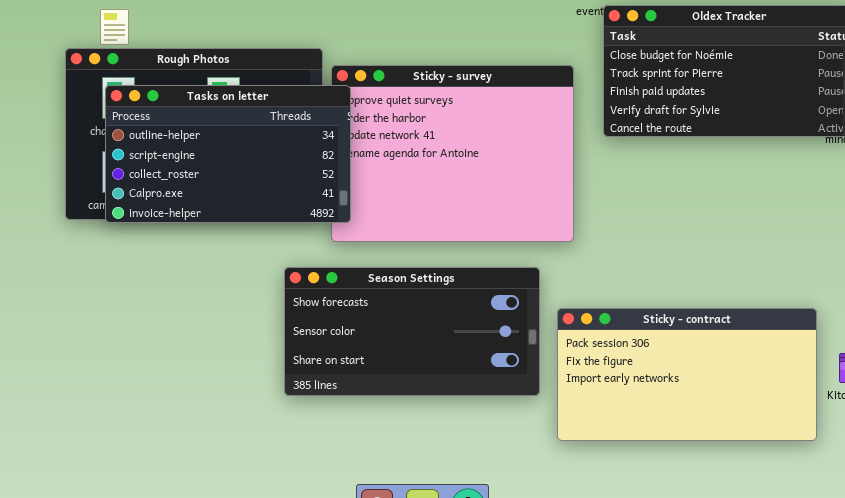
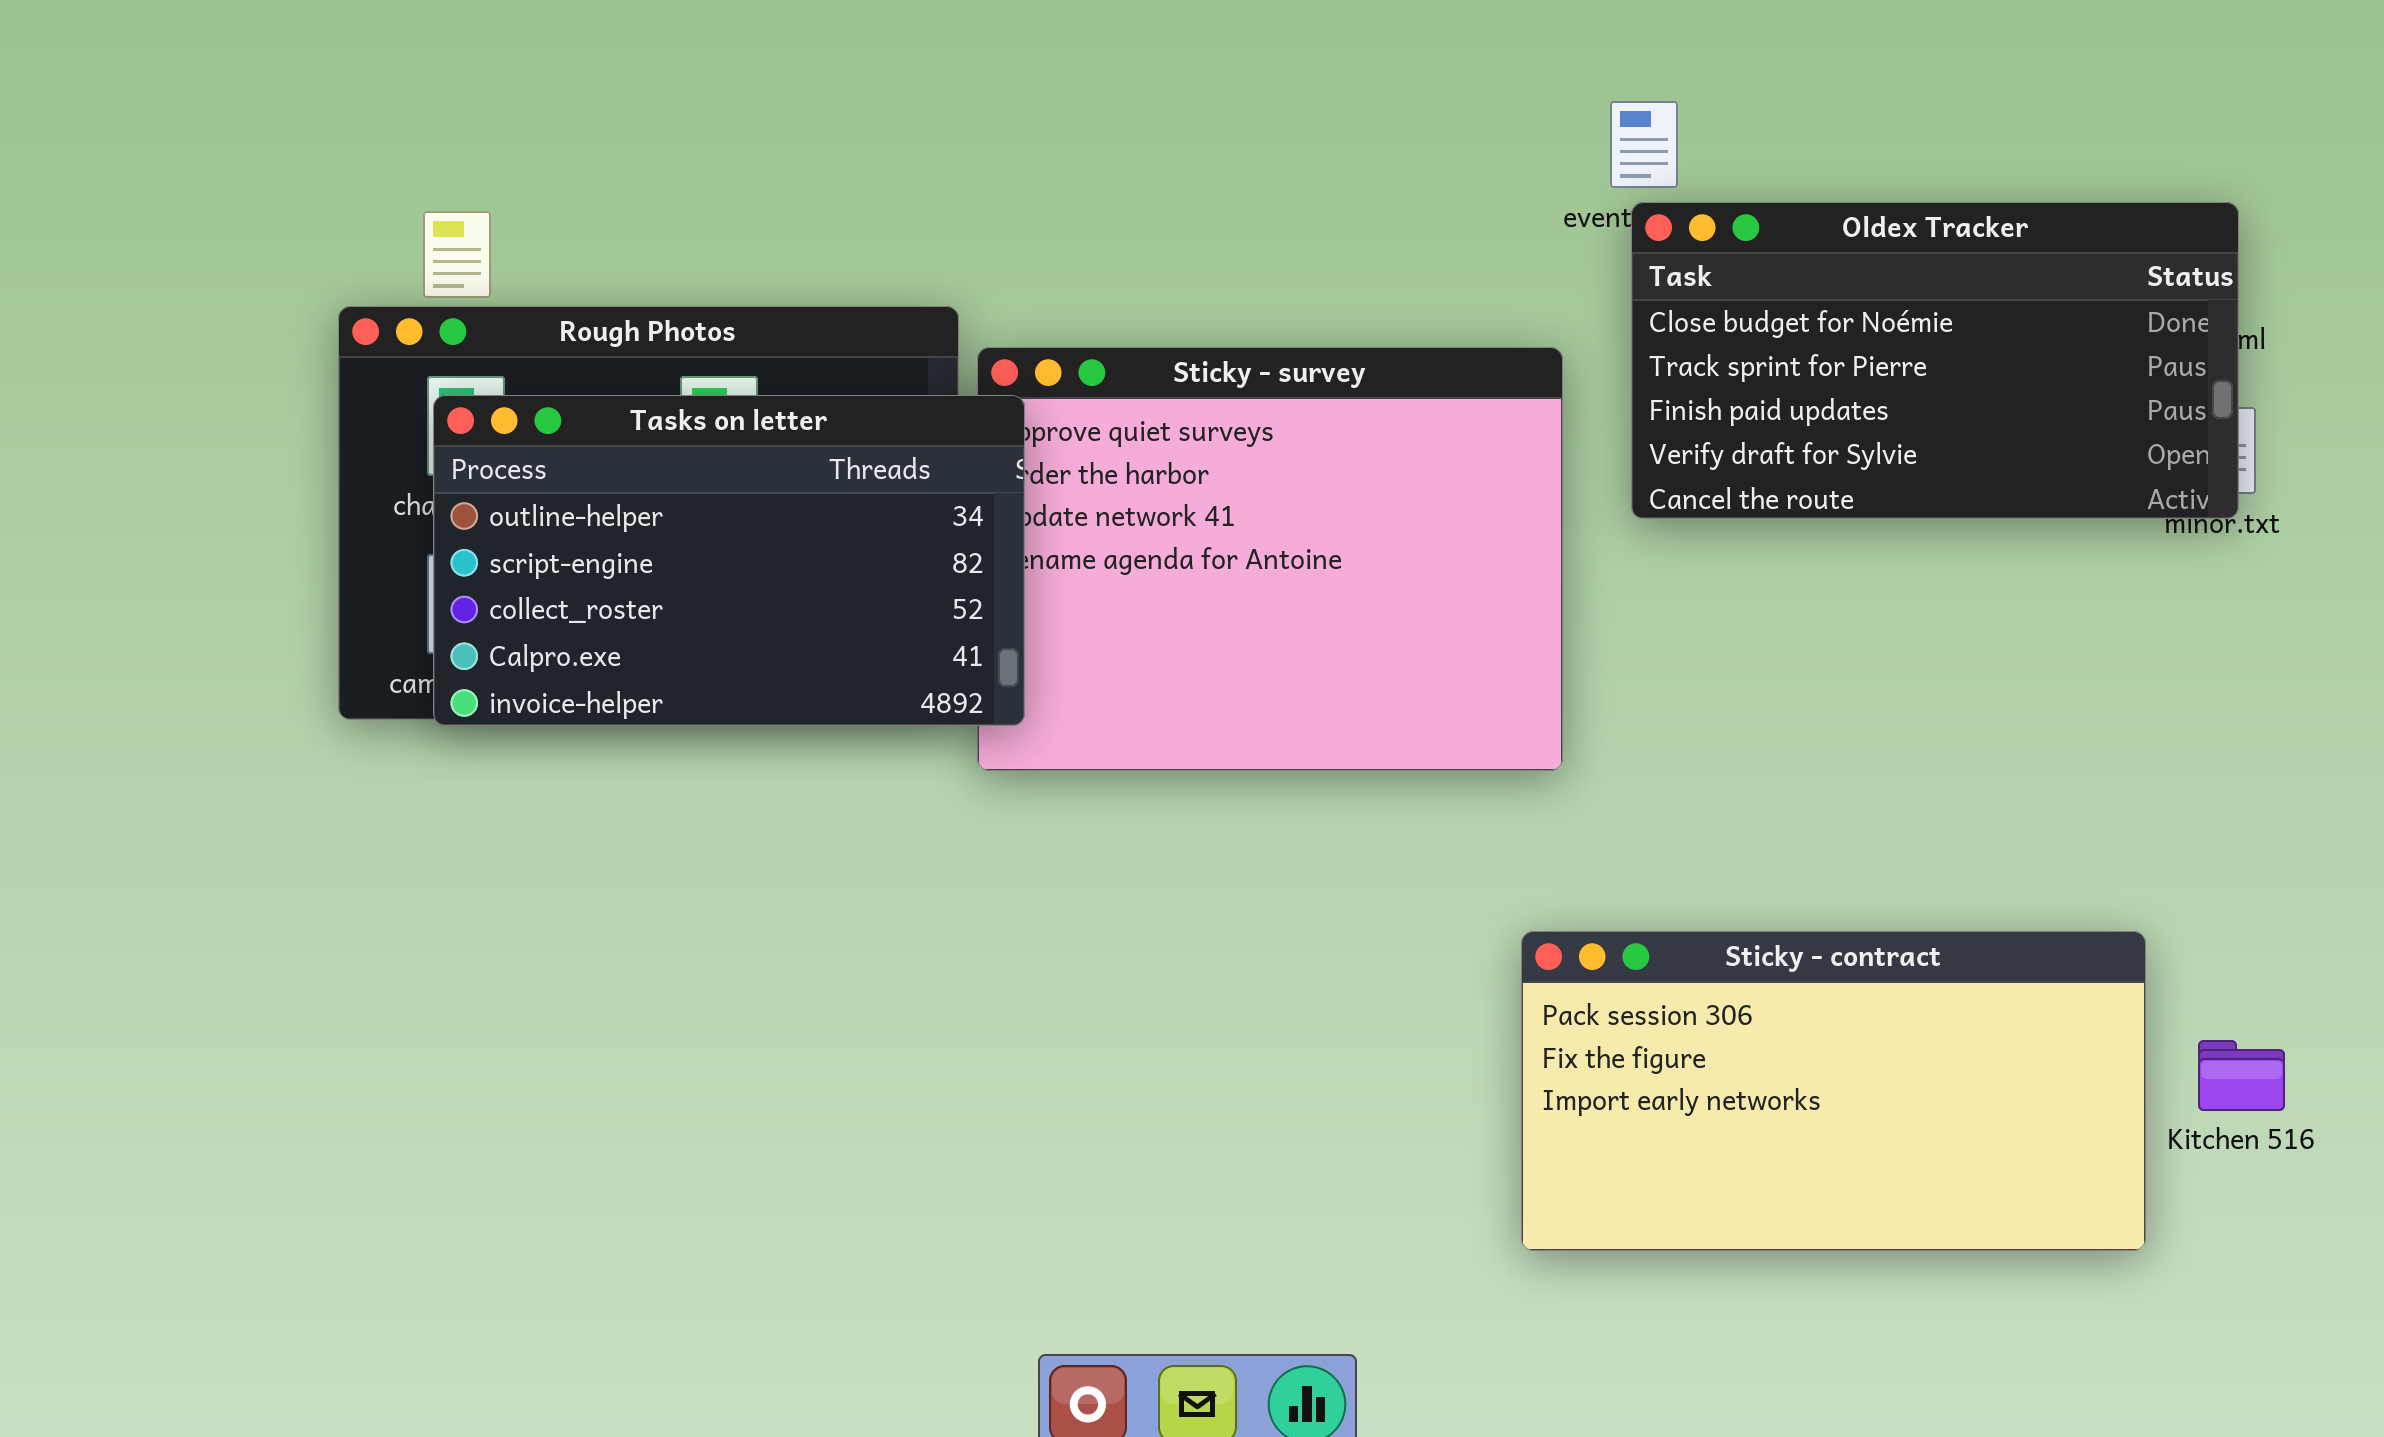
Season Settings: [284,267,540,396] -> none, closed

